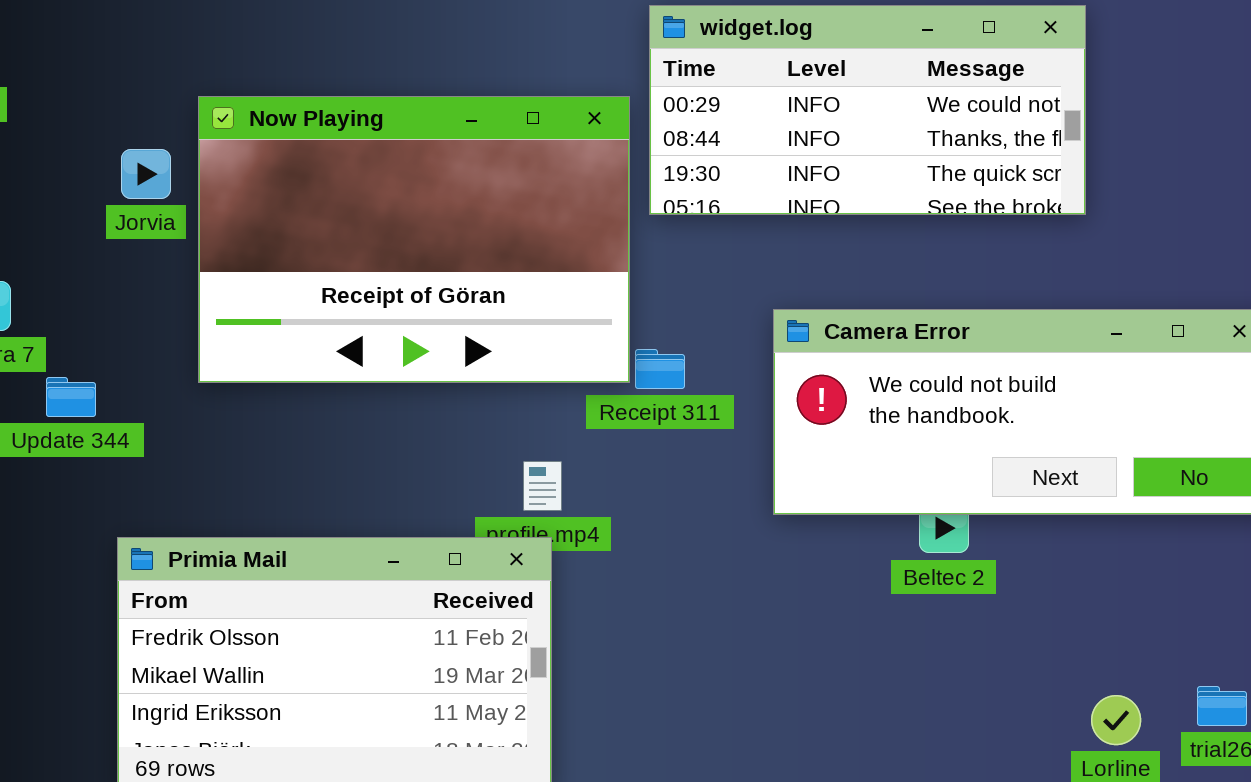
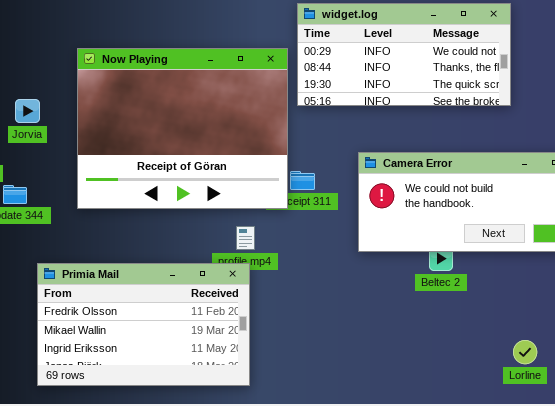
Now Playing: [198,96,630,383] -> [77,48,288,209], resized
Jorvia: [121,149,171,199] -> [15,99,40,123], moved

